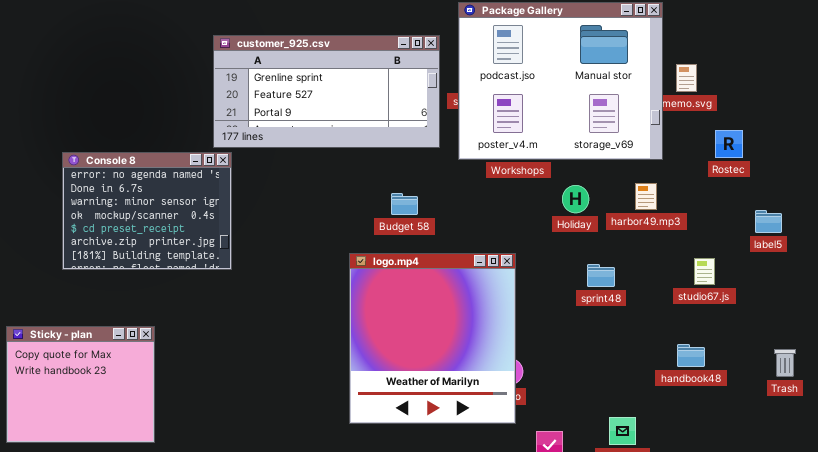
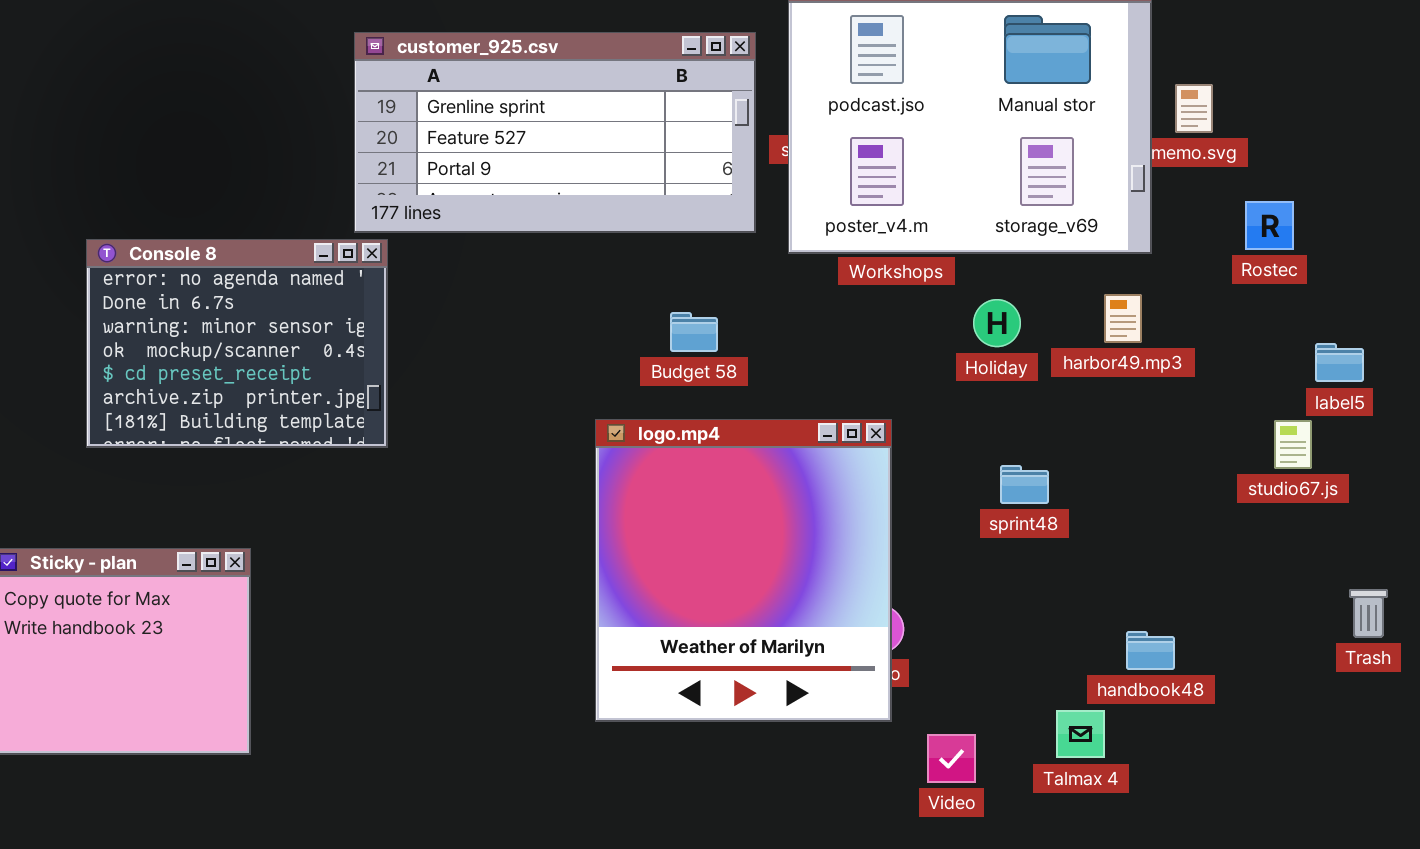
studio67.js: [694,258,715,285] -> [1274,420,1312,469], moved
sprint48: [587,264,615,287] -> [1000,465,1049,504], moved
handbook48: [677,344,705,367] -> [1126,631,1175,670], moved

